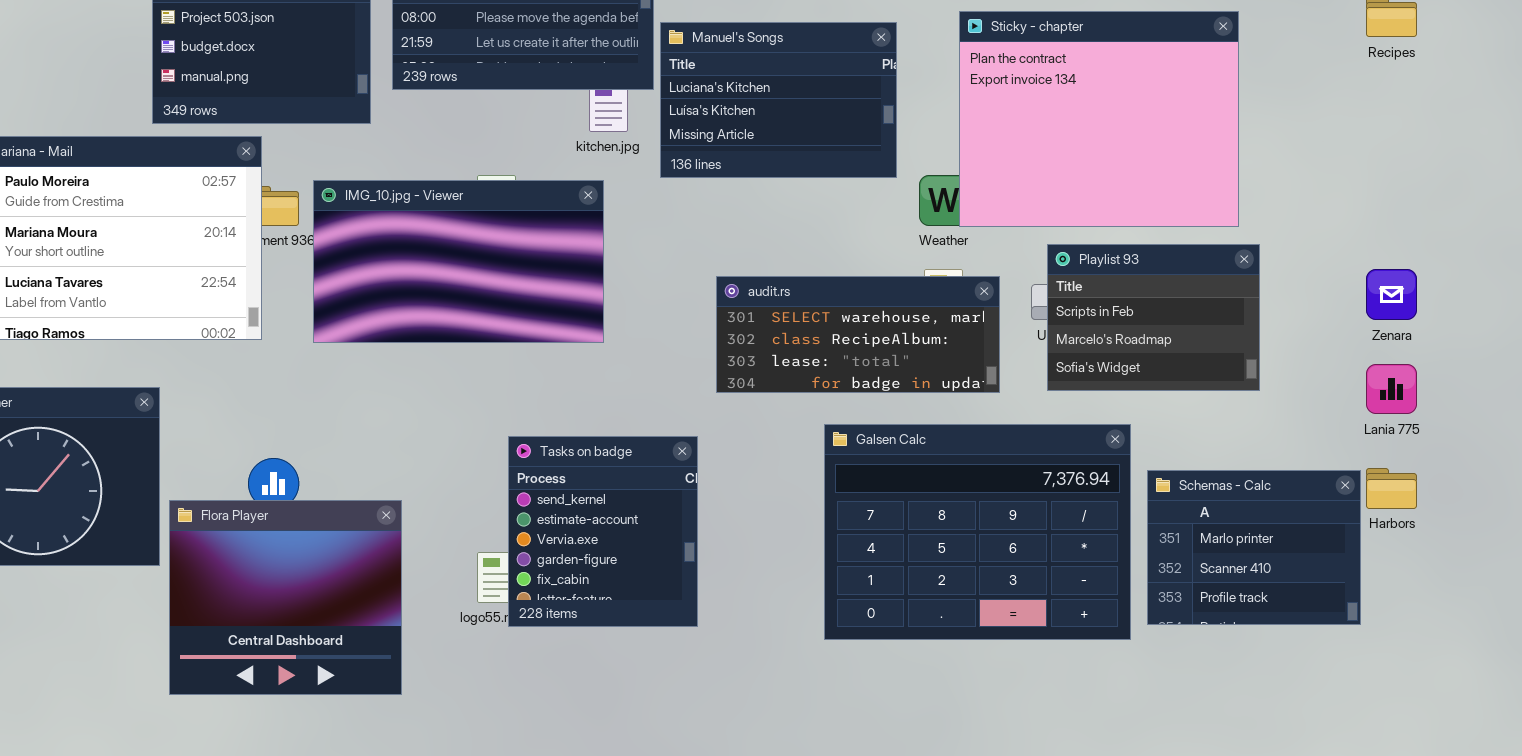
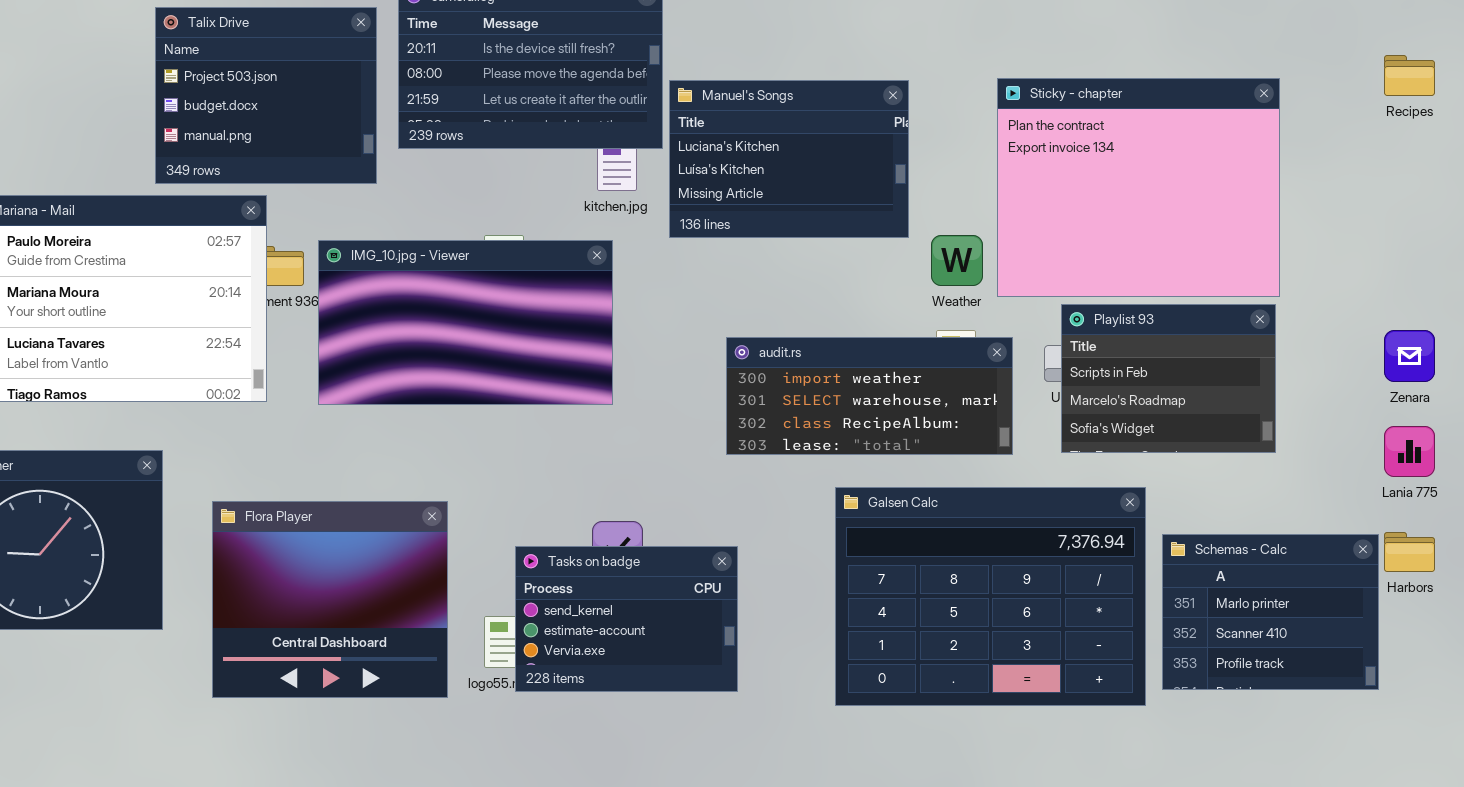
Sticky - chapter: [959,11,1239,227] -> [997,78,1280,297], moved
audit.rs: [716,276,1000,393] -> [726,337,1013,455], scrolled up 1 row
Tasks on badge: [508,436,698,627] -> [515,546,738,692], resized
Flora Player: [169,500,402,695] -> [212,501,448,698], moved

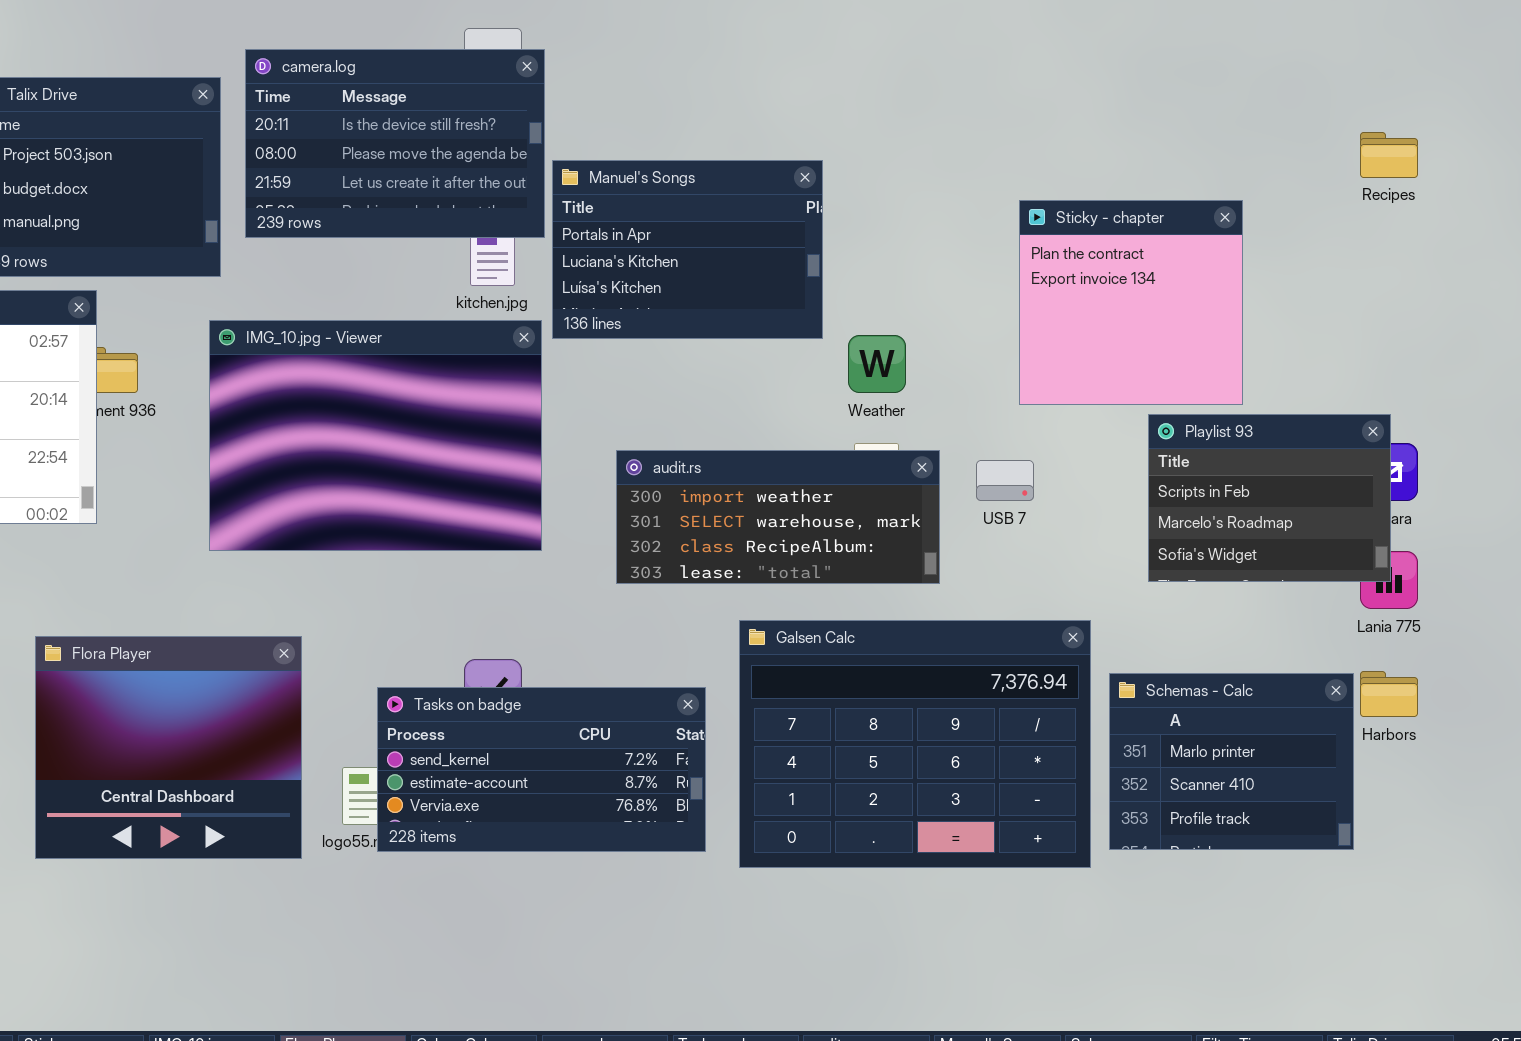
Sticky - chapter: [997,78,1280,297] -> [1019,200,1243,405], resized
Manuel's Songs: [669,80,909,238] -> [552,160,823,339], scrolled up 1 row
IMG_10.jpg - Viewer: [318,240,613,405] -> [209,320,542,551], moved, resized
Playlist 93: [1061,304,1276,453] -> [1148,414,1391,582], moved
Tasks on badge: [515,546,738,692] -> [377,687,706,852], resized

